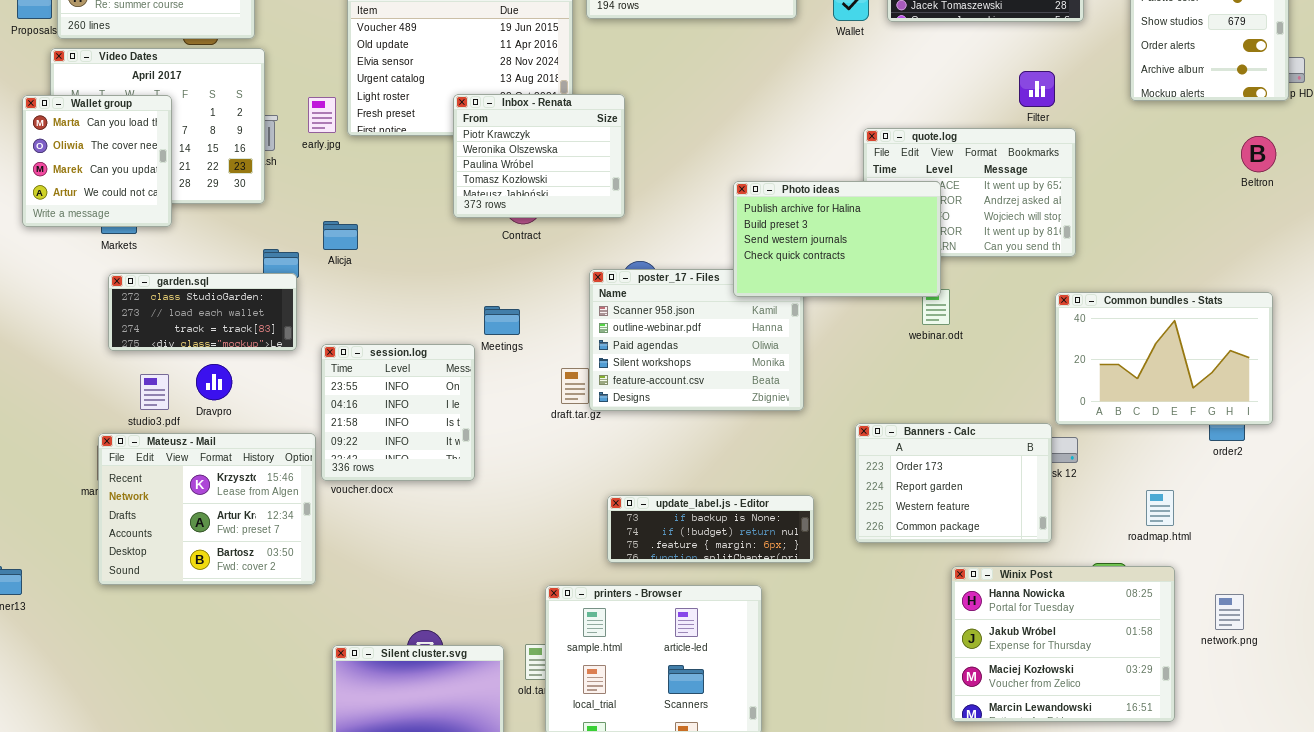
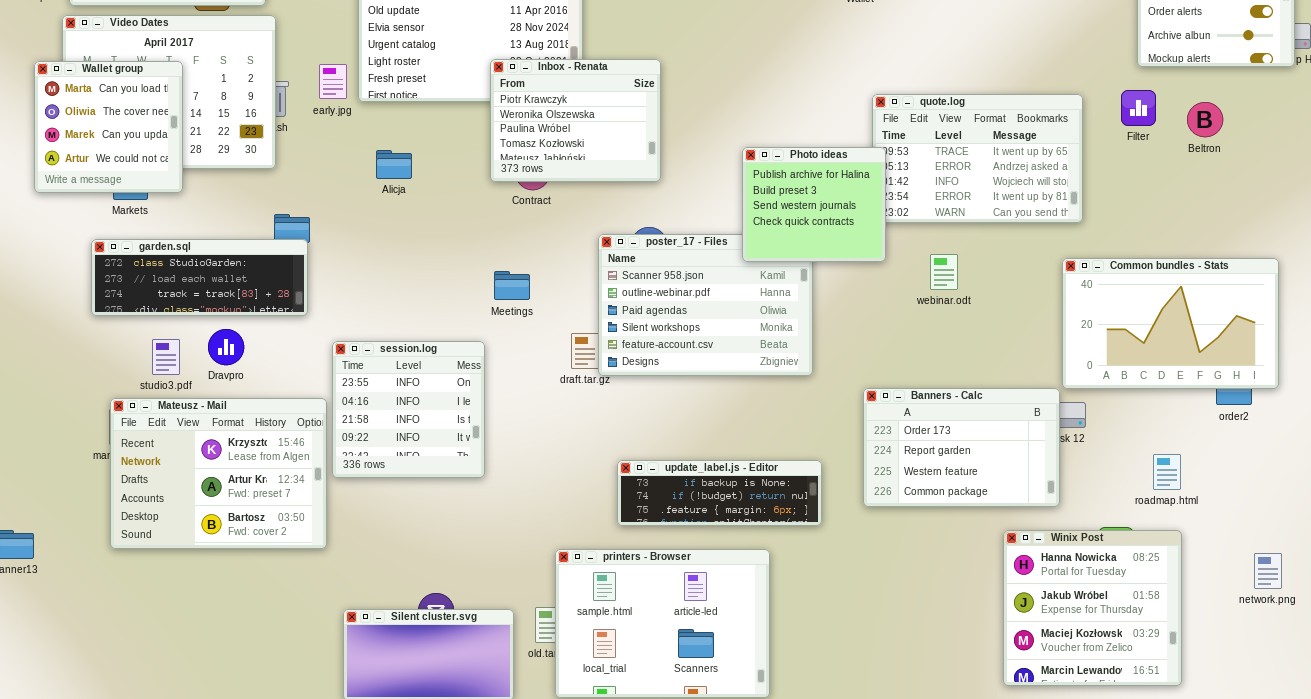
Filter: [1019,71,1055,107] -> [1121,90,1156,126], moved
Inbox - Renata: [453,94,625,218] -> [490,59,661,182], moved
Beltron: [1241,136,1276,172] -> [1187,102,1223,137], moved
Photo ideas: [733,181,941,297] -> [742,147,886,262], resized
Alicja: [323,221,358,250] -> [376,150,412,179], moved
garden.sql: [108,273,297,351] -> [91,239,308,316], resized
session.log: [321,344,475,481] -> [332,341,485,478], moved
Winix Post: [951,566,1175,722] -> [1003,530,1182,686], resized
network.png: [1215,594,1244,630] -> [1254,553,1282,589], moved

